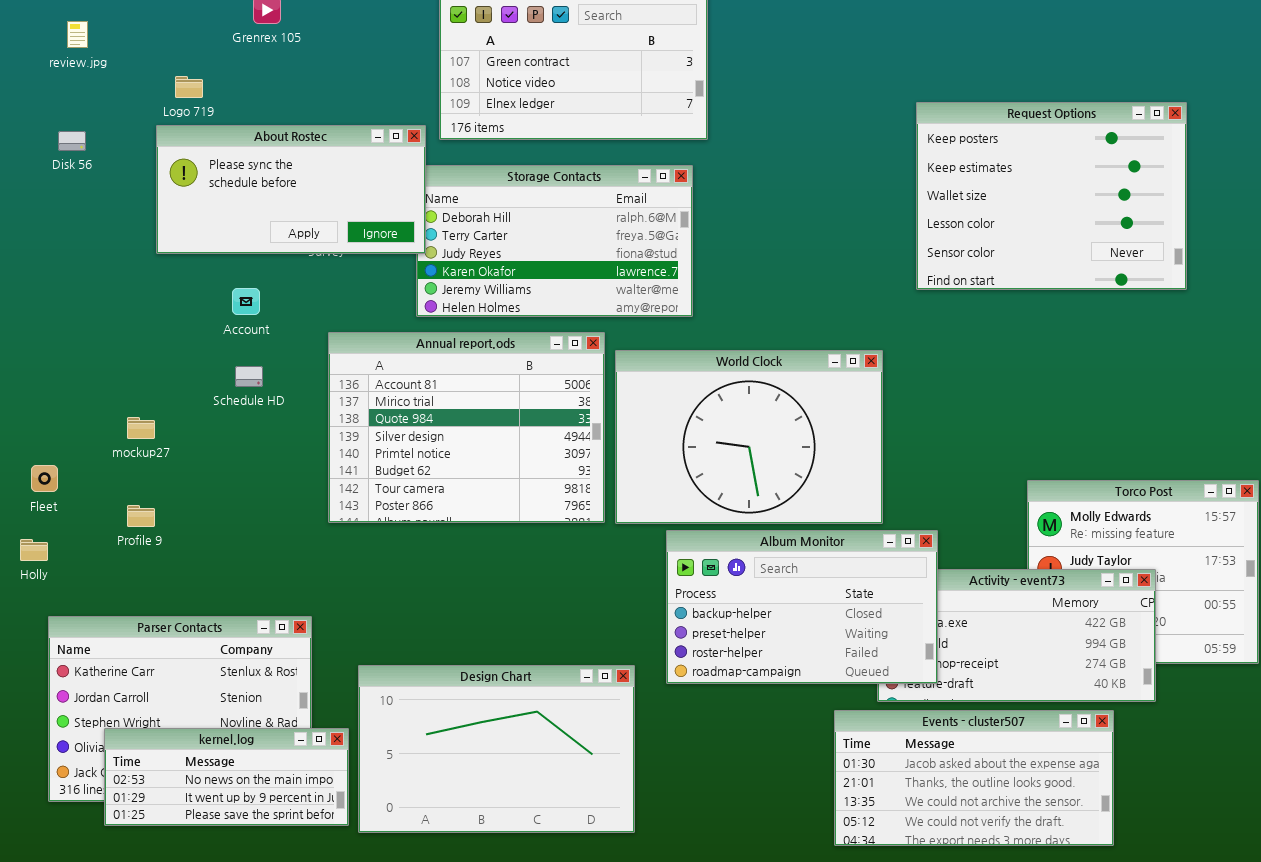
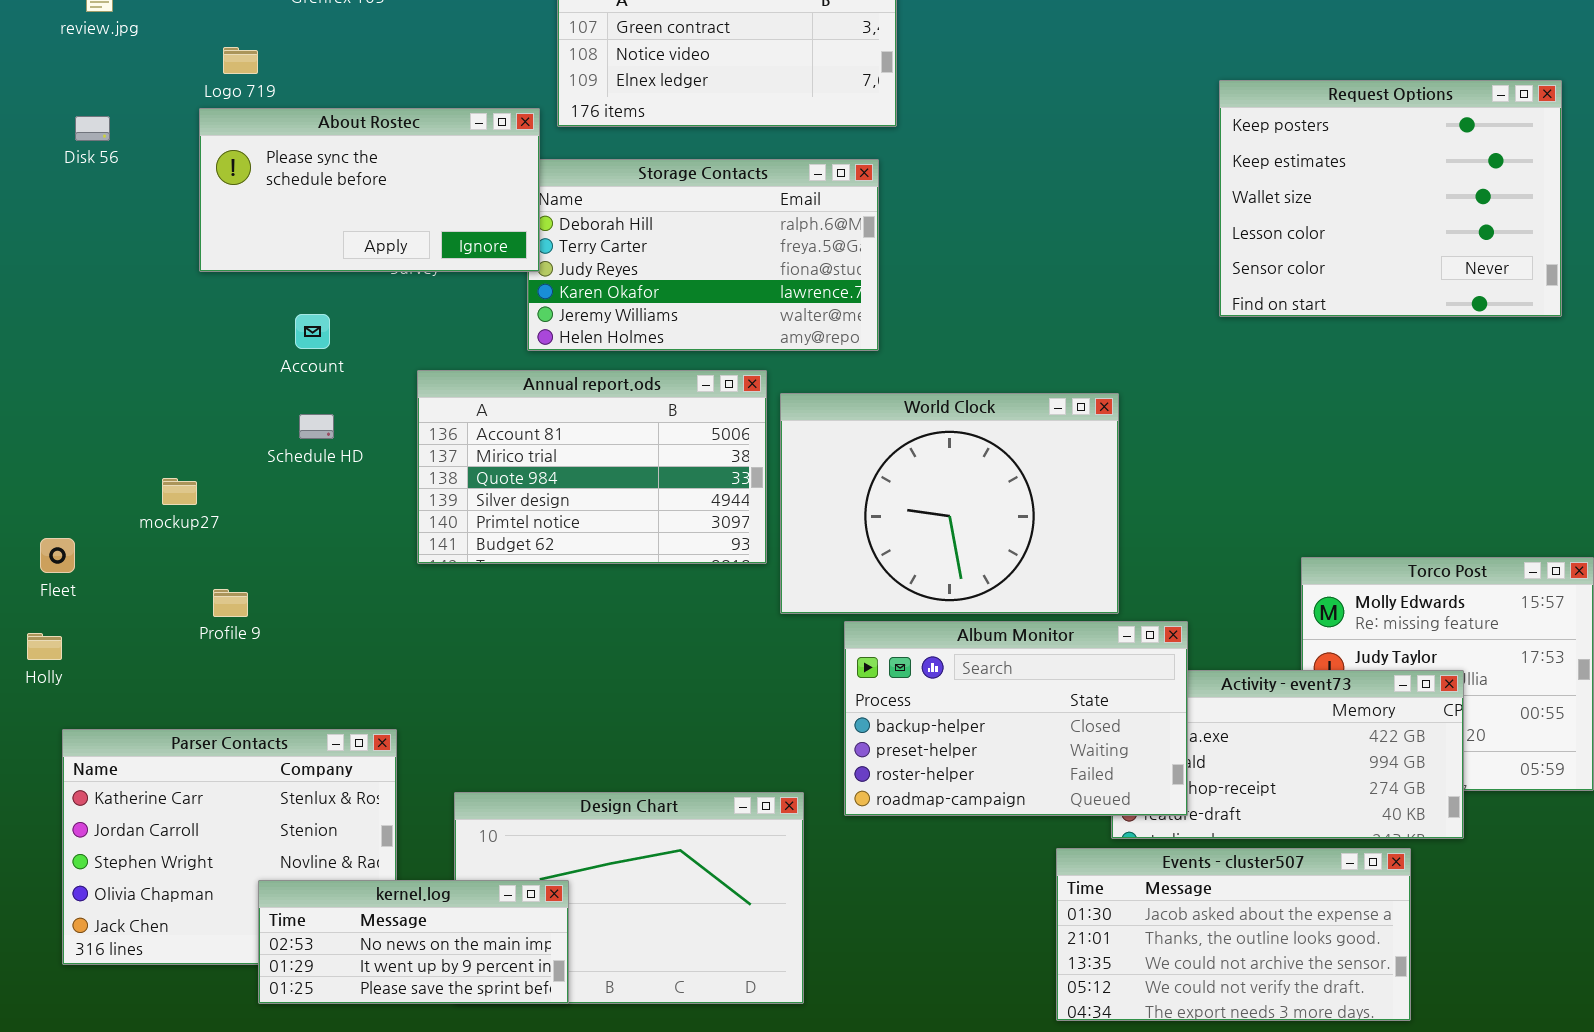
Request Options: [916,102,1187,290] -> [1219,80,1562,317], moved
Annual report.ods: [328,332,605,523] -> [417,370,767,564], resized
Profile 9: [127,505,155,527] -> [213,589,248,617], moved
kernel.log: [104,728,349,826] -> [258,880,569,1004], moved

